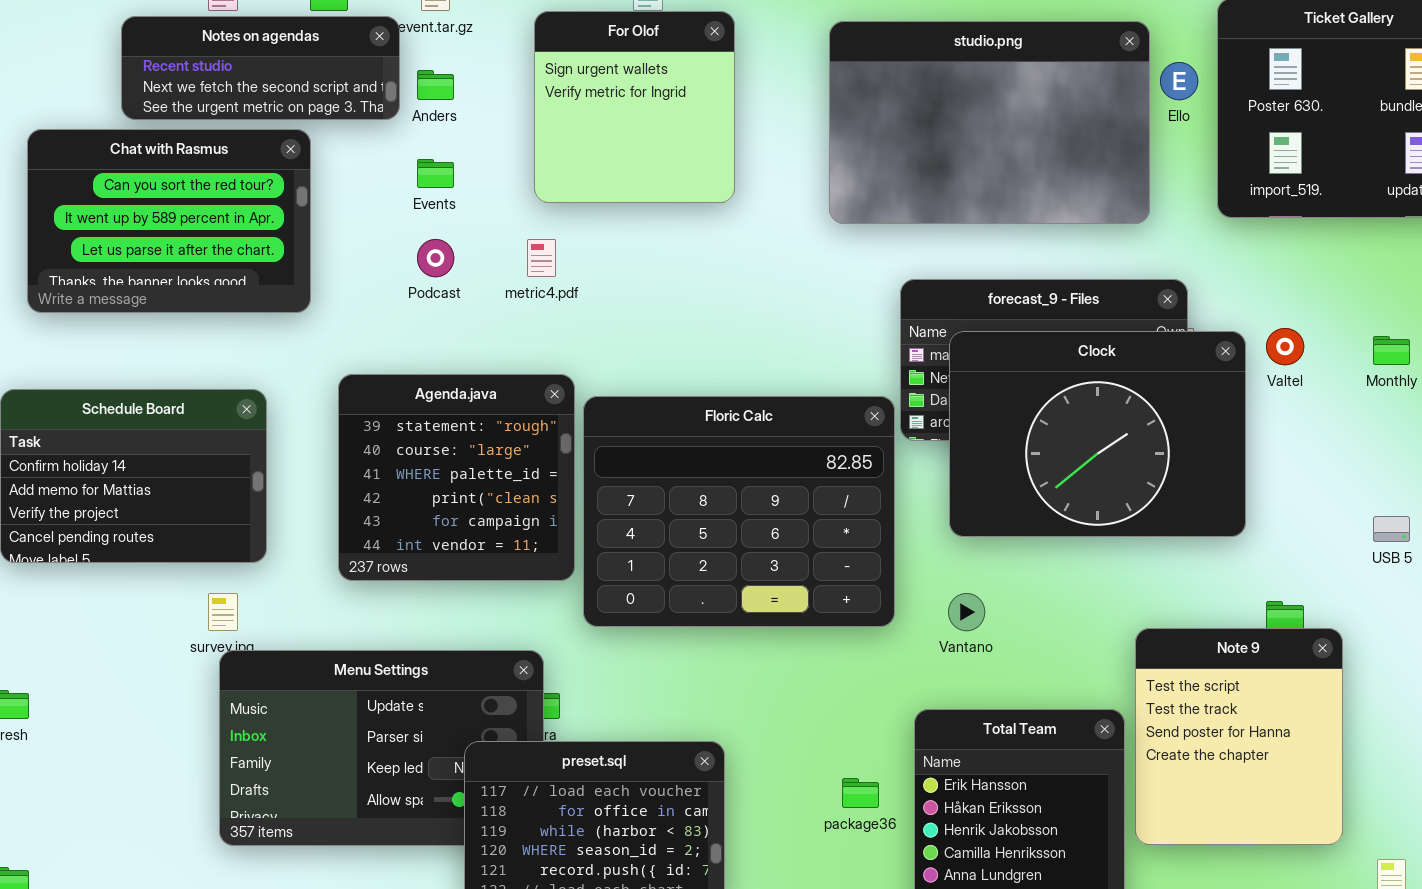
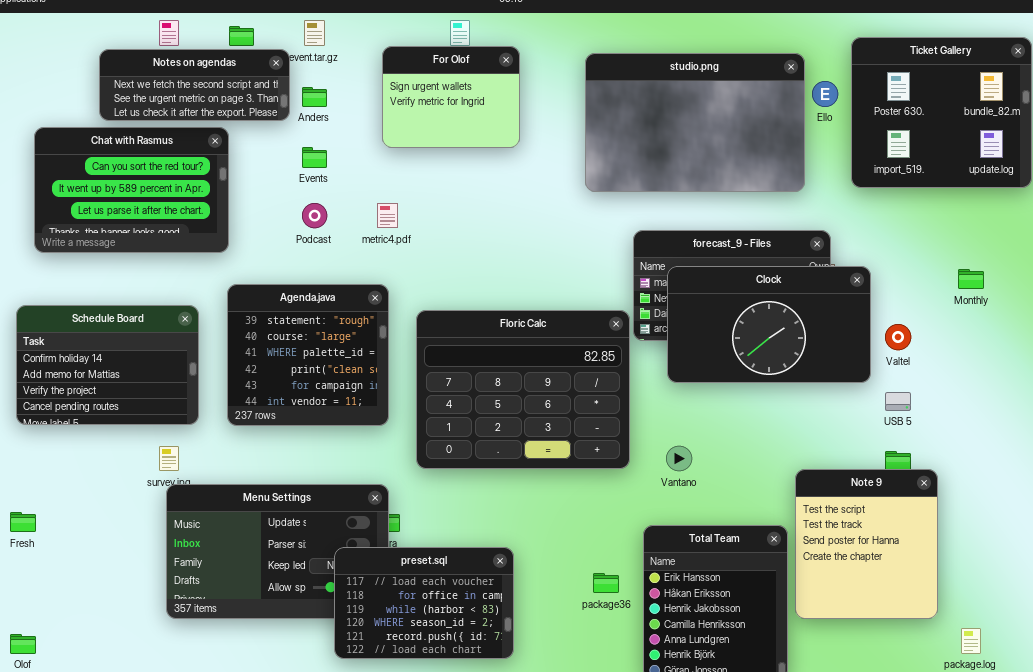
For Olof: [534,11,735,203] -> [382,46,520,148], resized
Notes on agendas: [121,16,400,120] -> [99,49,290,121], scrolled down 1 row
Valtel: [1266,328,1304,365] -> [885,324,911,350], moved
Clock: [949,331,1246,537] -> [667,266,871,383], resized
Agenda.java: [338,374,575,581] -> [227,284,389,426], moved
USB 5: [1373,516,1410,542] -> [885,392,911,411], moved

